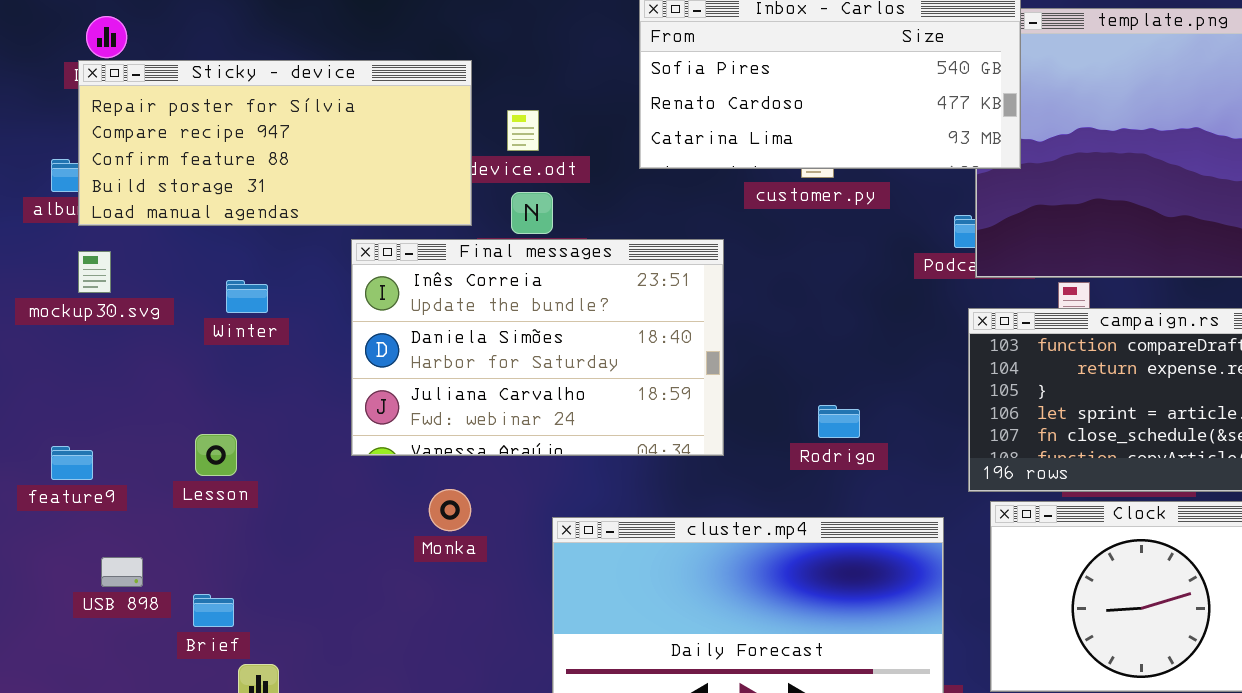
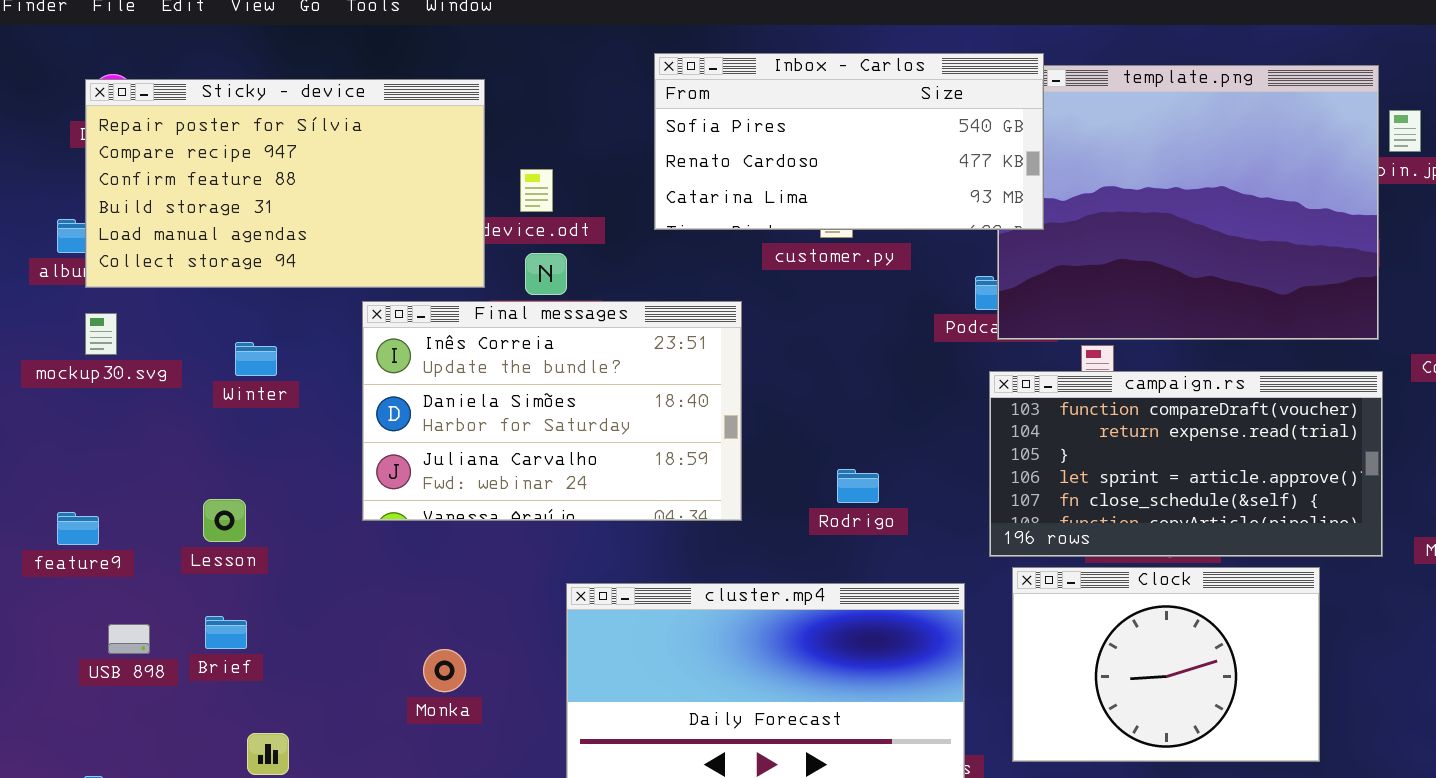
Sticky - device: [78,60,472,226] -> [85,79,485,288], resized
Monka: [429,489,471,531] -> [423,649,466,692], moved
Brief: [193,594,234,627] -> [205,616,247,649], moved

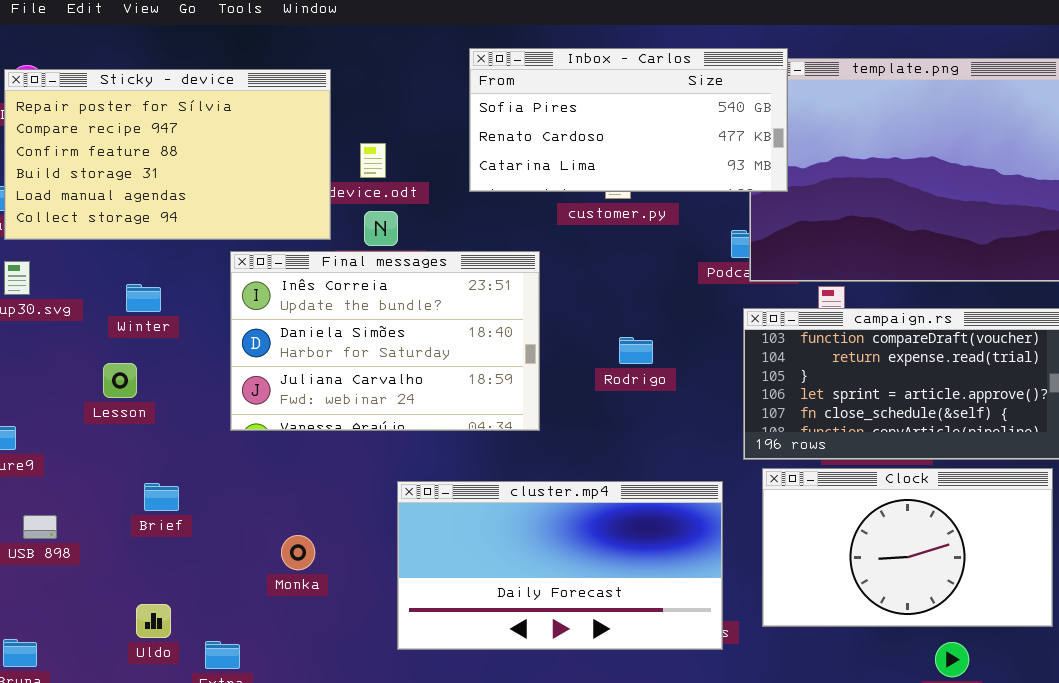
Rodrigo: [837,469,879,503] -> [619,337,653,364], moved
Lesson: [203,499,246,542] -> [103,363,137,398], moved
Clock: [1012,567,1320,762] -> [762,468,1053,627], resized
Brief: [205,616,247,649] -> [144,483,179,511], moved

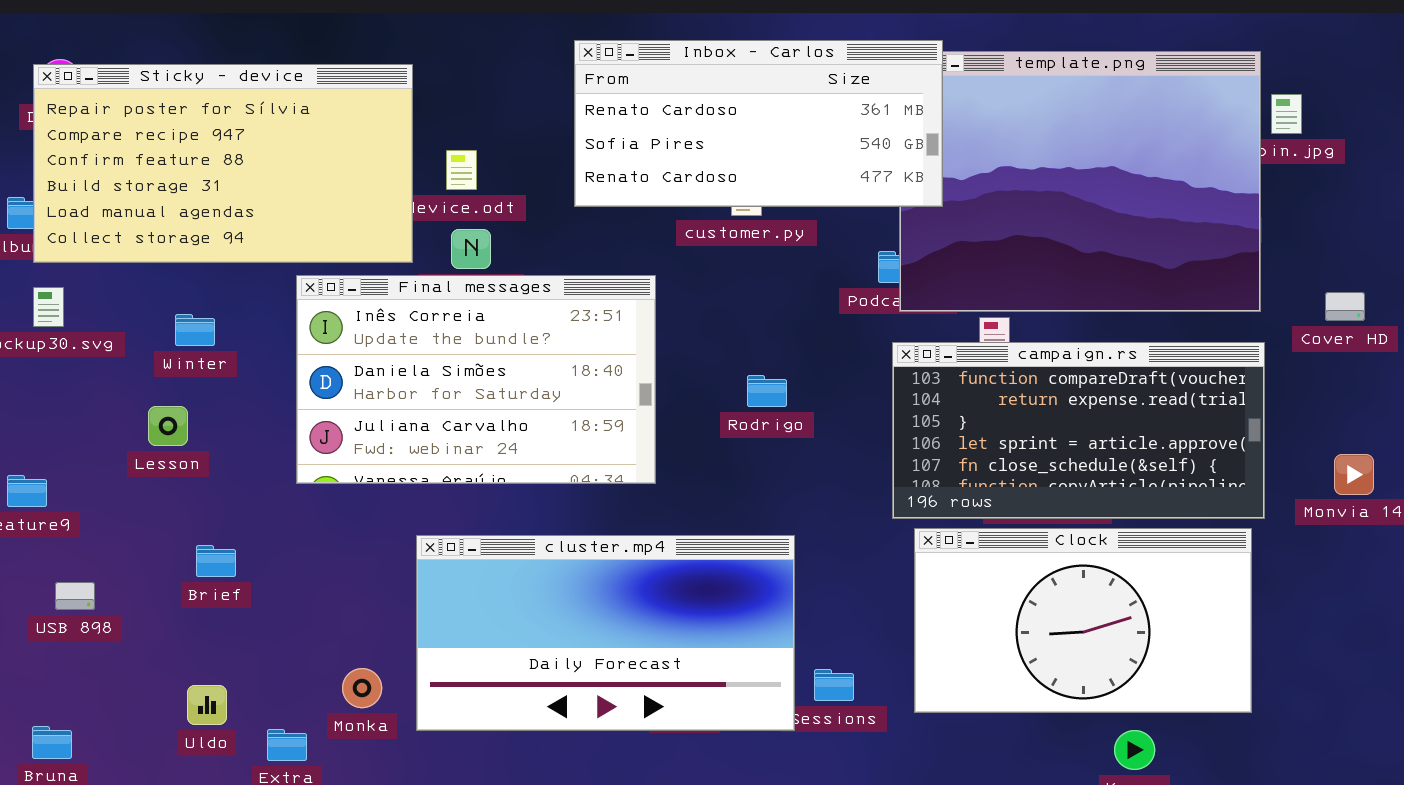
Inbox - Carlos: [469,48,788,192] -> [574,40,943,207], scrolled up 1 row
cluster.mp4: [397,481,723,650] -> [416,535,795,731], moved
Monka: [281,535,315,570] -> [342,668,382,708], moved

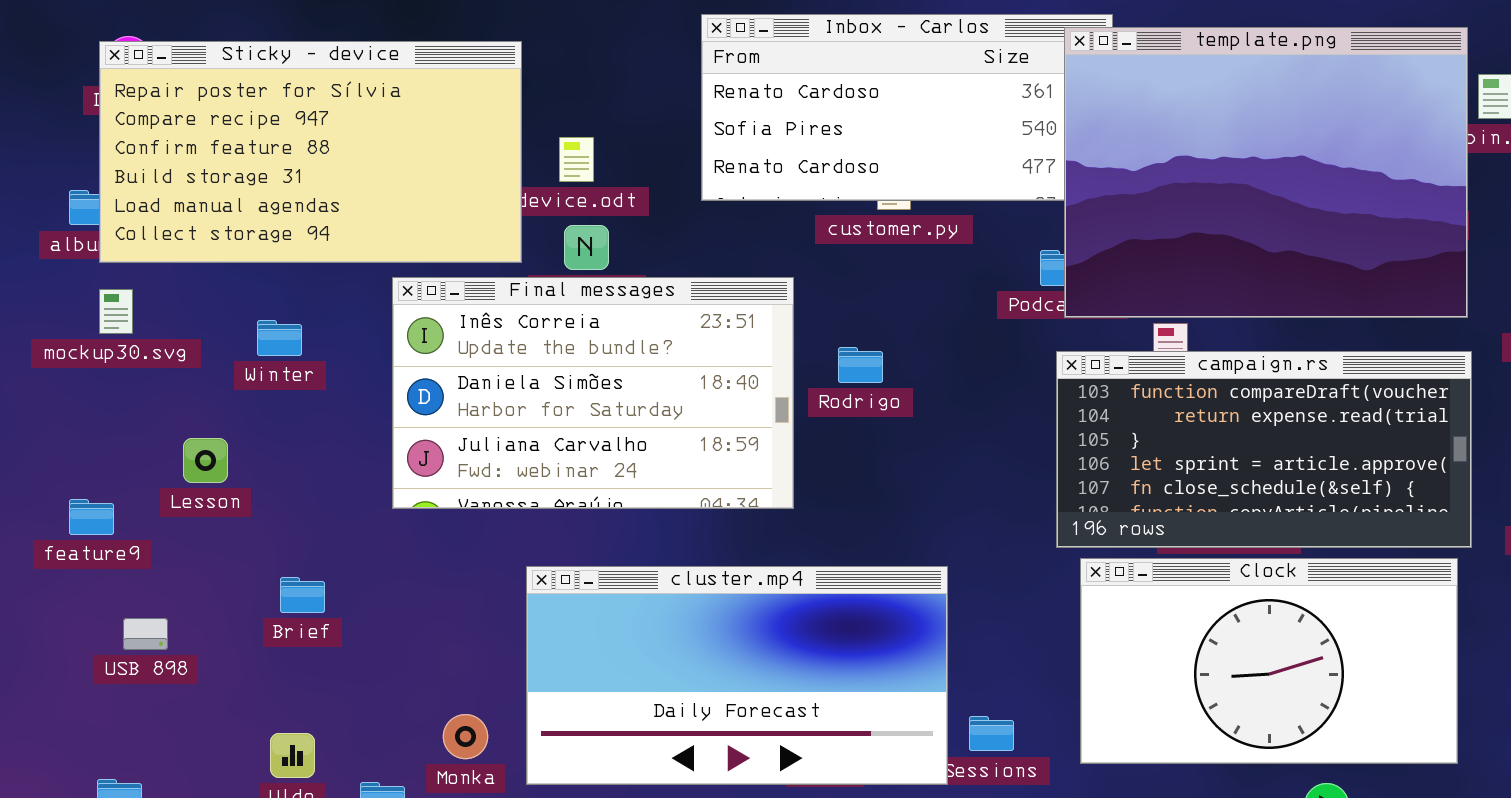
template.png: [899,51,1261,312] -> [1064,27,1468,318], raised
Rodrigo: [747,375,787,407] -> [838,347,883,383], moved
Lesson: [148,406,188,446] -> [183,438,228,483], moved

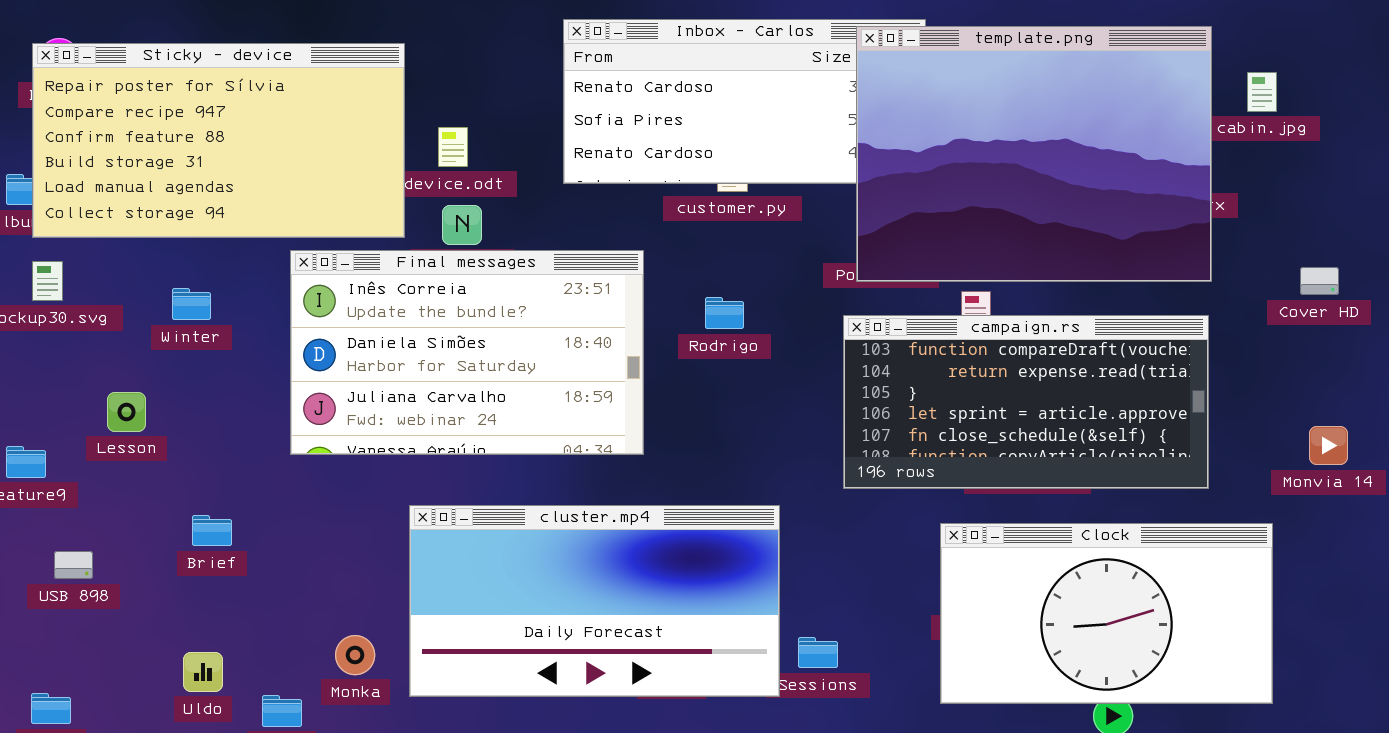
template.png: [1064,27,1468,318] -> [856,26,1212,282], moved
Rodrigo: [838,347,883,383] -> [705,297,744,329], moved
campaign.rs: [1056,351,1472,548] -> [843,315,1209,489], moved
Clock: [1080,558,1458,764] -> [940,523,1273,704], moved

